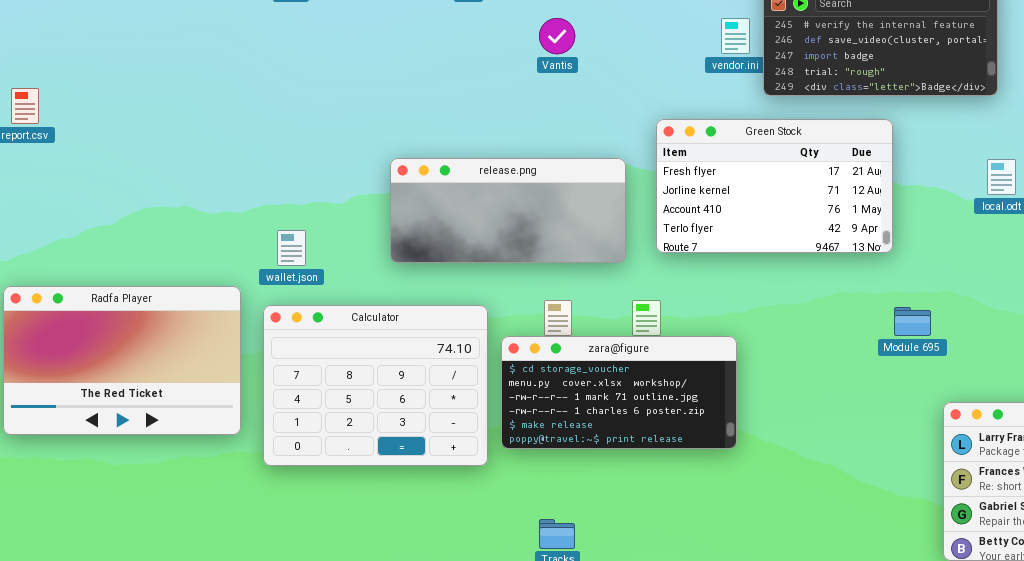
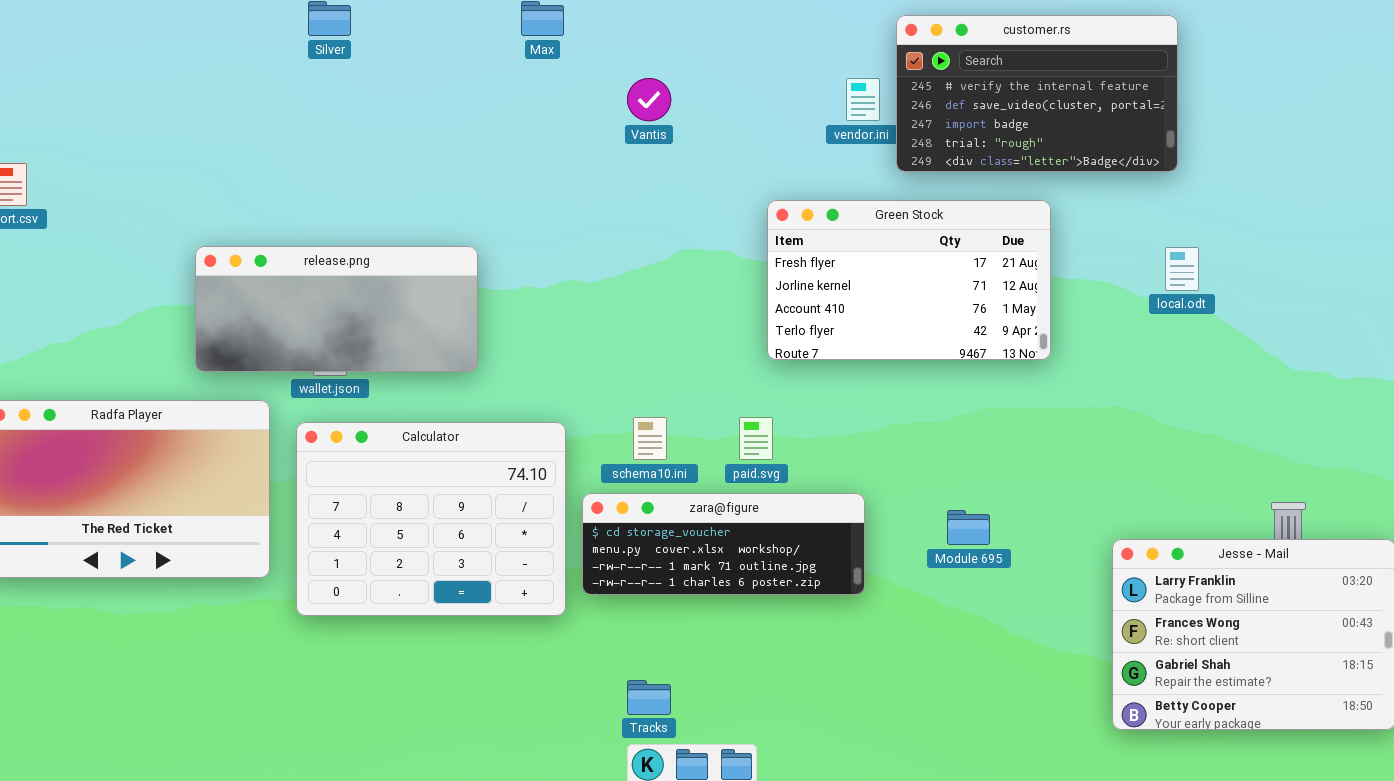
release.png: [390,158,626,263] -> [195,246,478,372], moved
Module 695: [894,307,931,336] -> [947,510,990,545], moved
zara@figure: [501,336,737,449] -> [582,493,865,595], resized

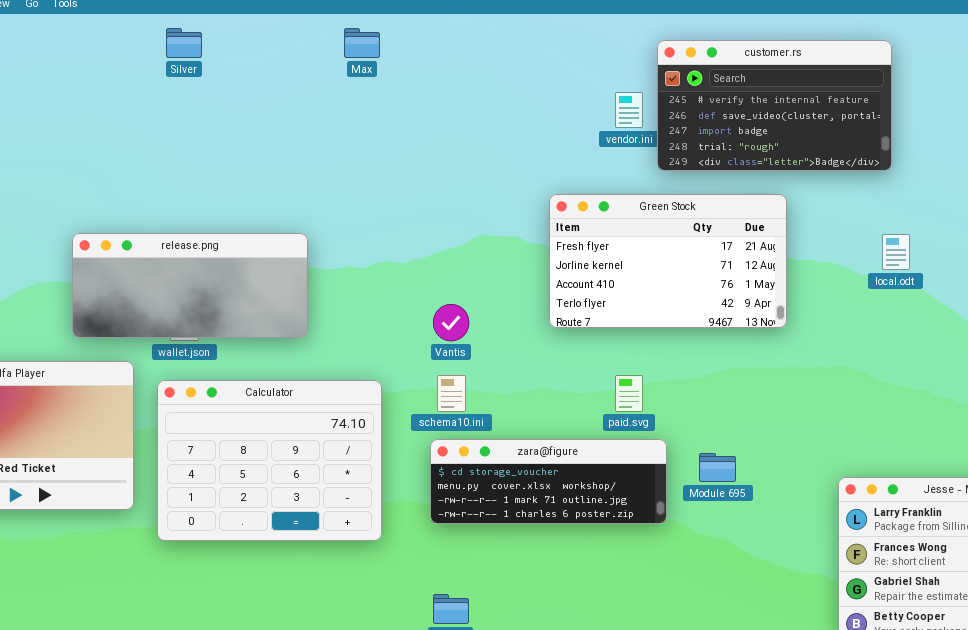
Vantis: [627,78,671,121] -> [433,304,469,341], moved
paid.svg: [739,417,773,460] -> [615,375,643,412], moved
zara@figure: [582,493,865,595] -> [430,439,667,524], moved

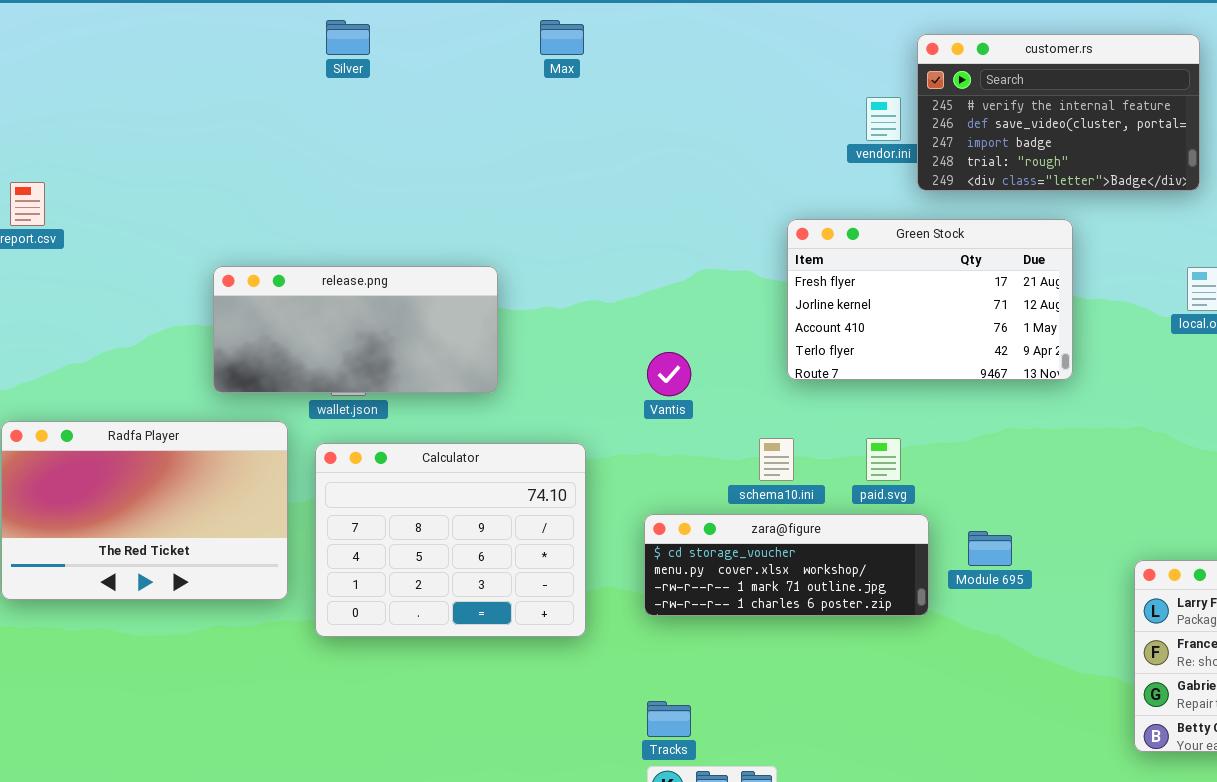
schema10.ini: [437,375,466,412] -> [759,438,794,481], moved

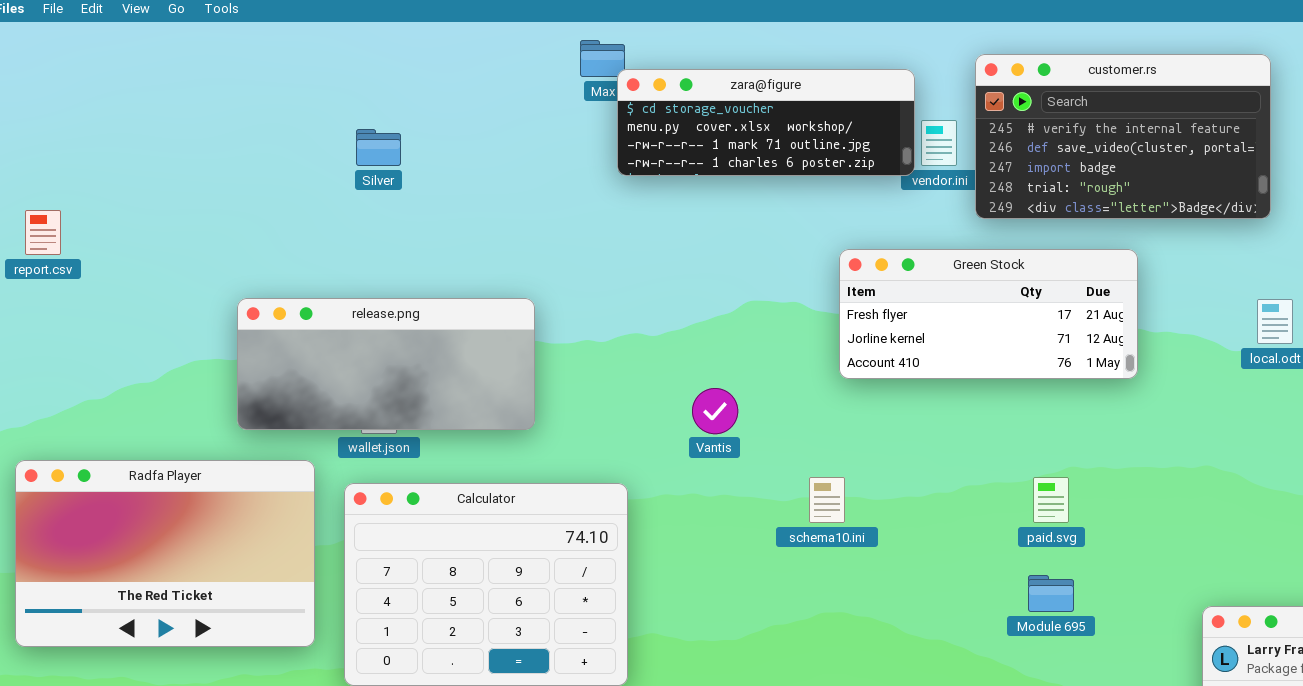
Silver: [326,20,370,55] -> [356,129,401,166], moved
Green Stock: [787,219,1073,380] -> [839,249,1138,379], resized
paid.svg: [866,438,901,481] -> [1033,477,1069,523], moved
zara@figure: [644,514,929,616] -> [617,69,915,176], moved

